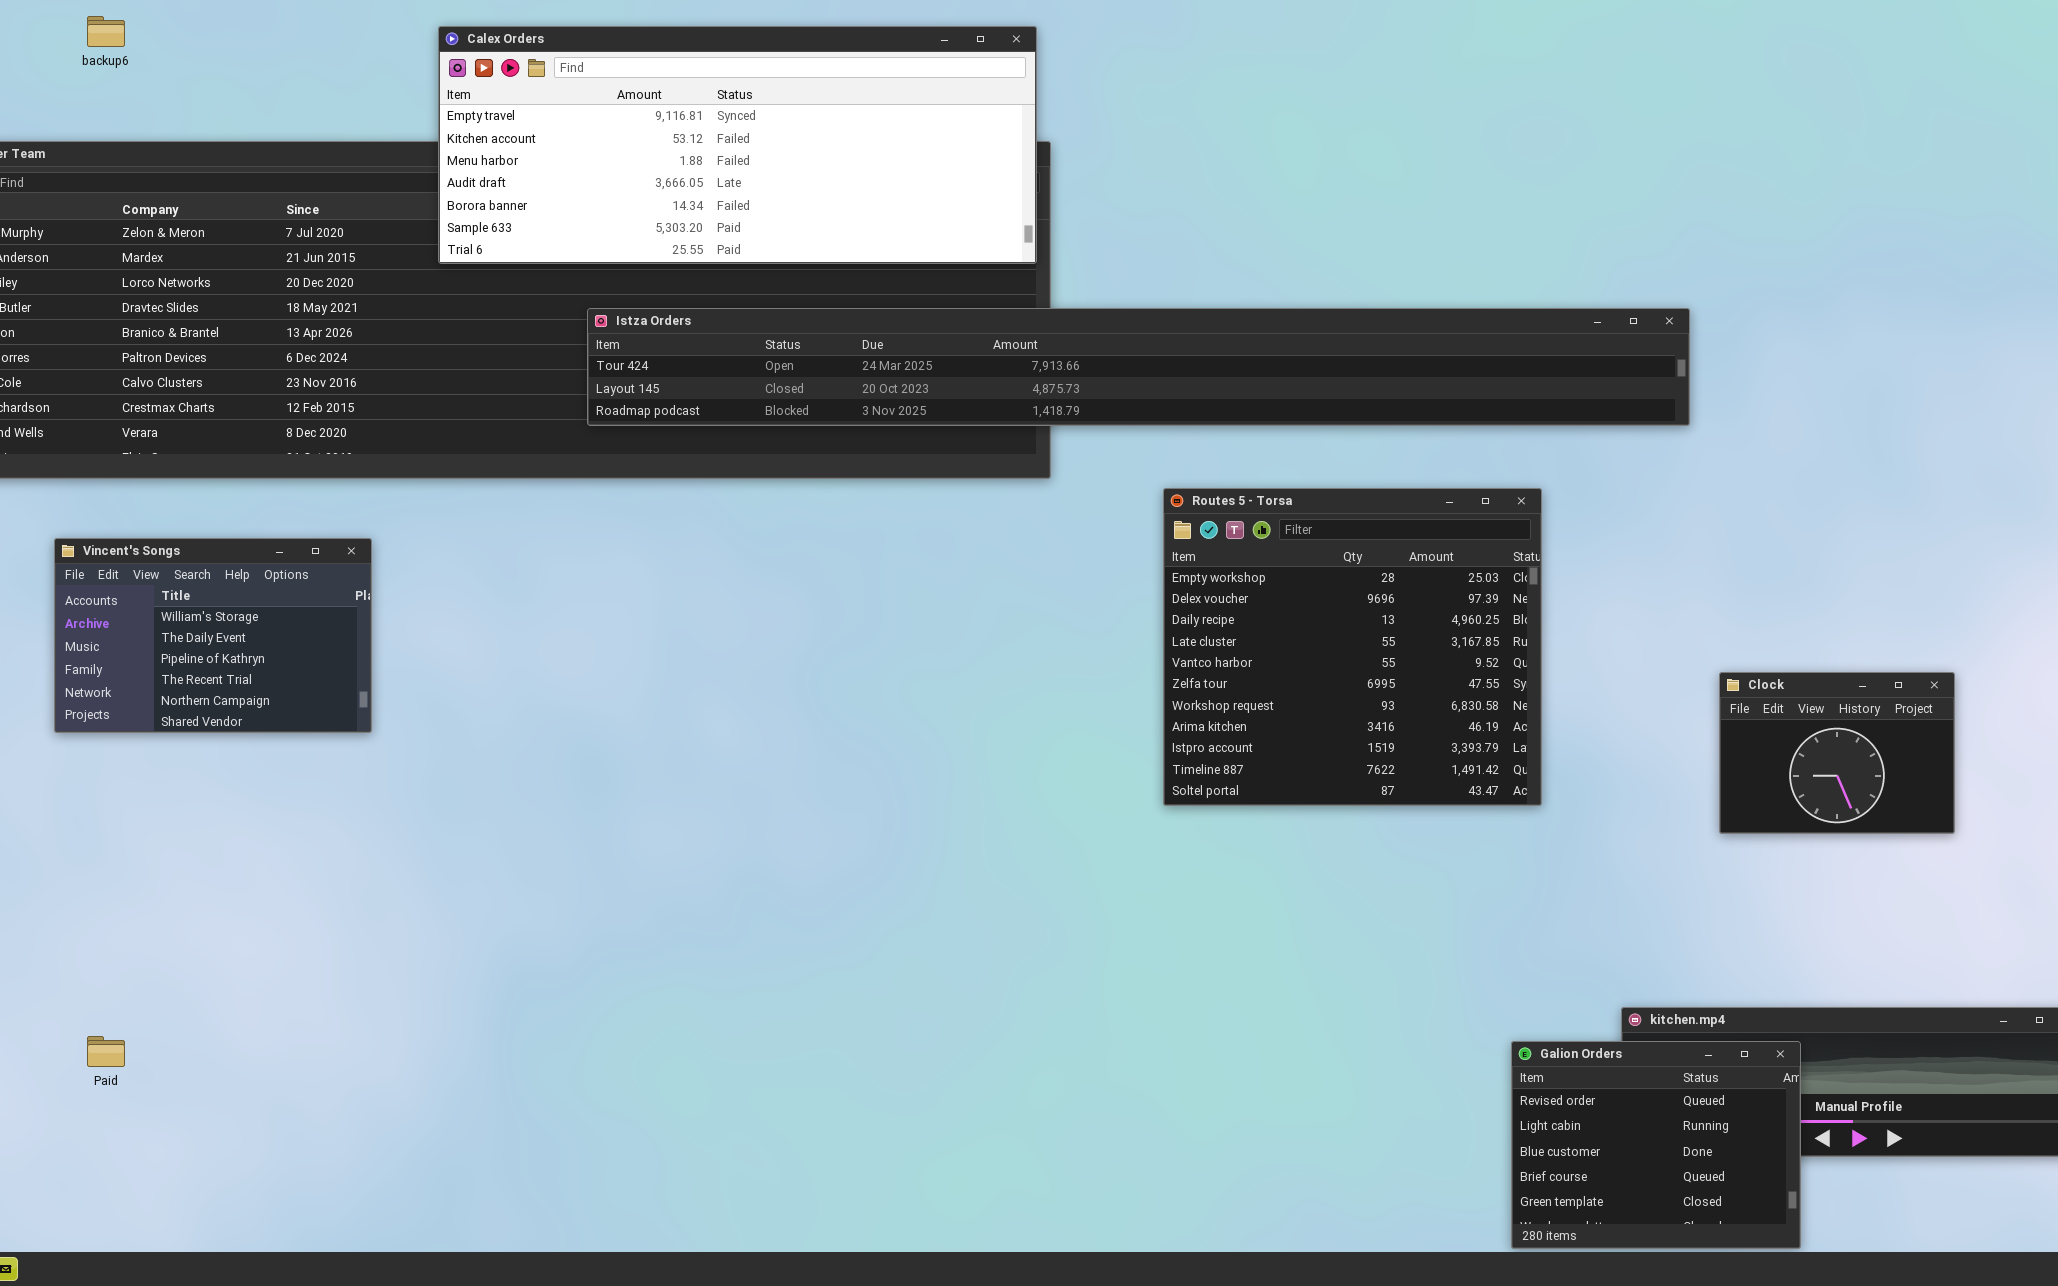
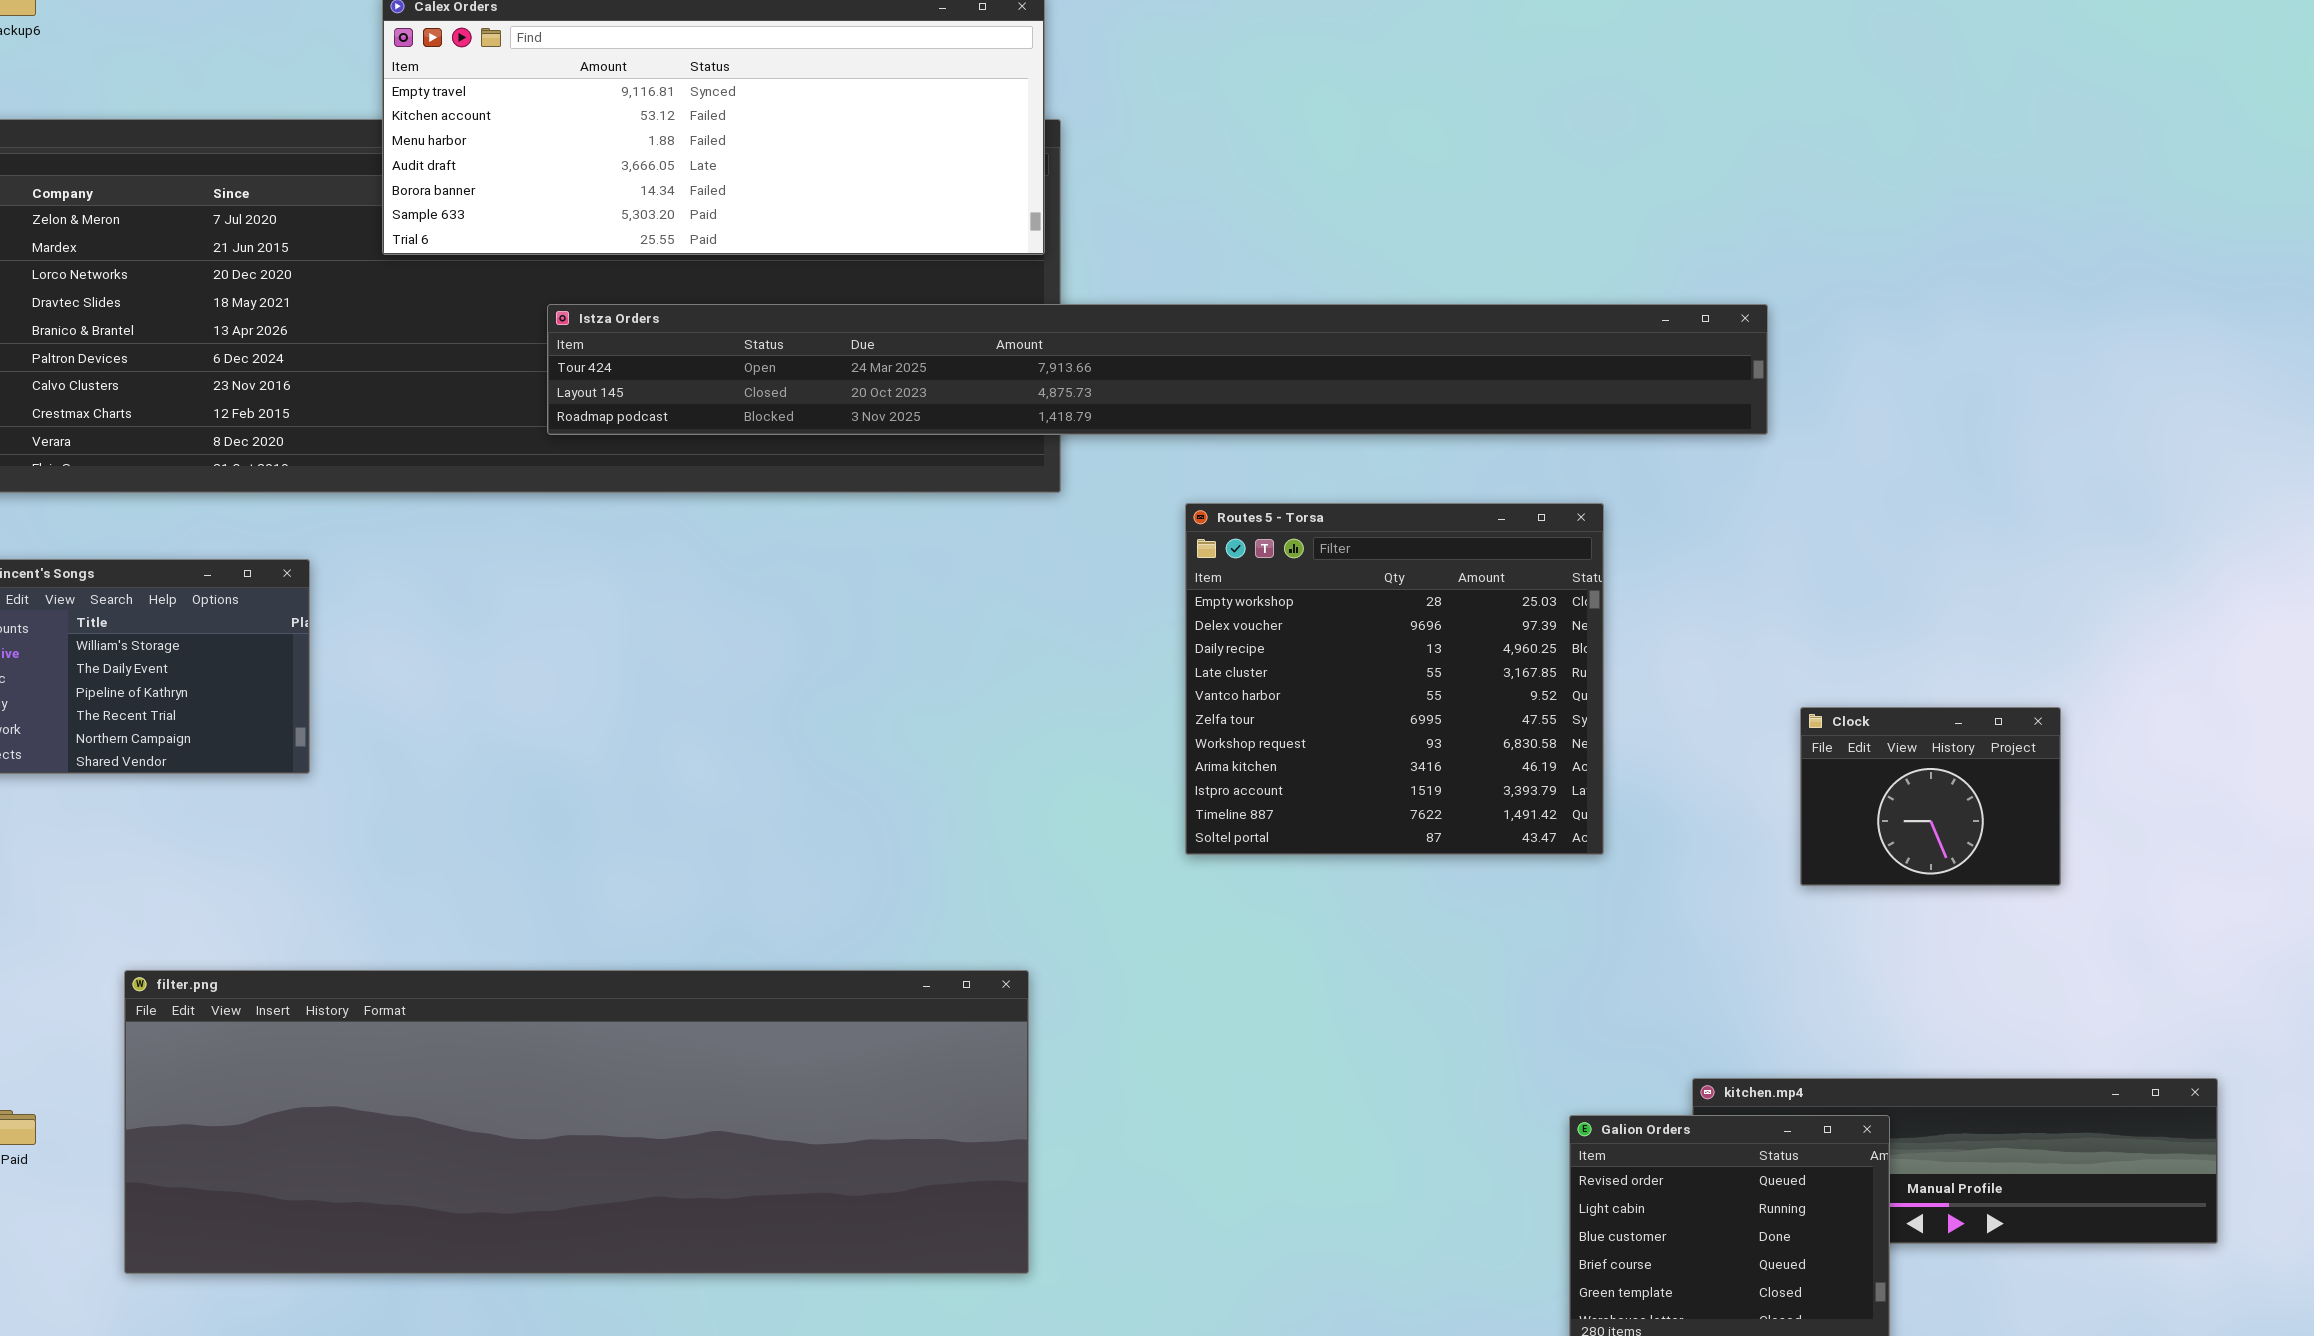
filter.png: none -> [124,970,1029,1274], opened

